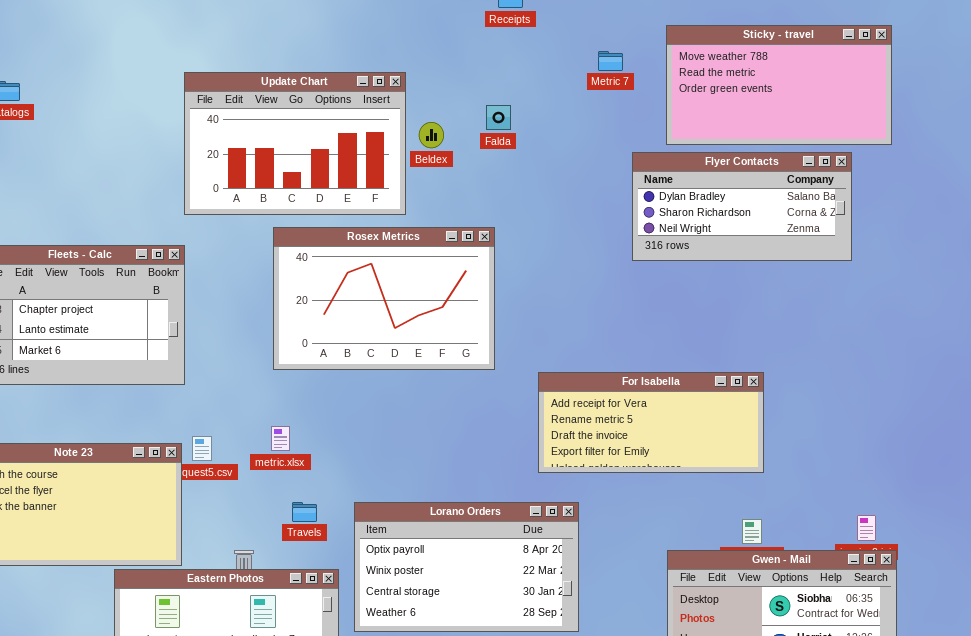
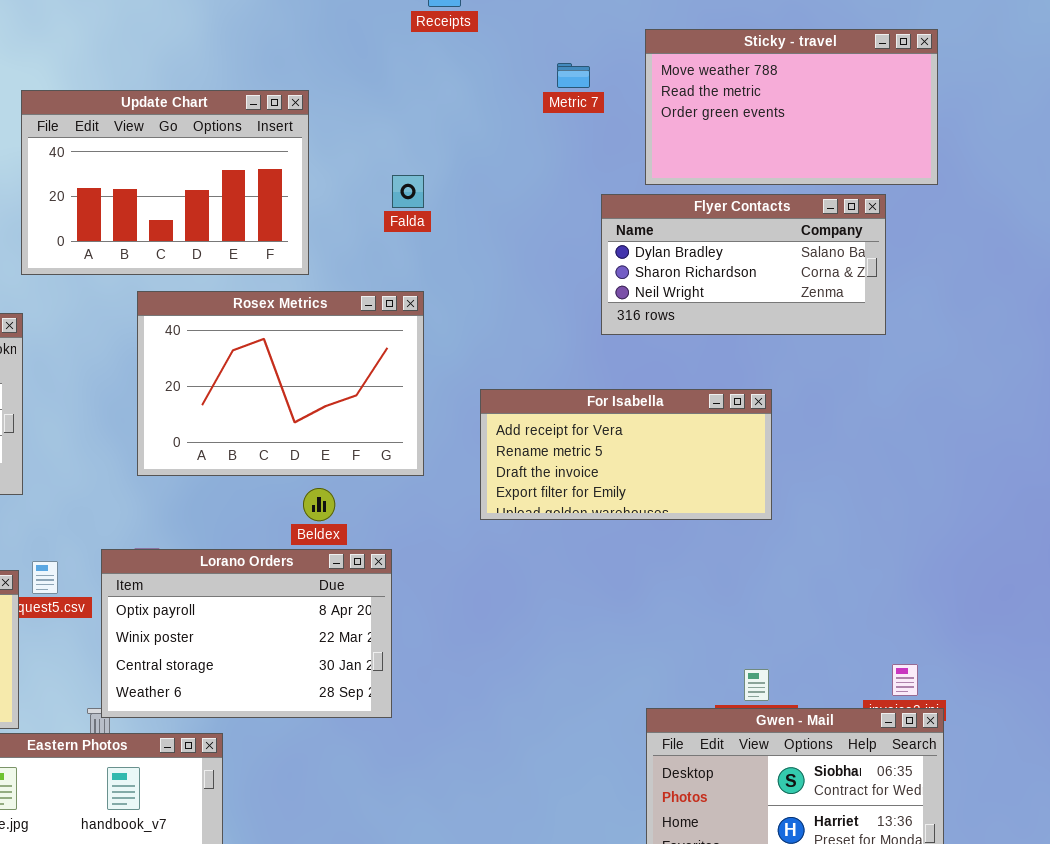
Falda: [486,105,511,130] -> [392,175,424,208], moved
Beldex: [419,122,444,148] -> [303,488,335,521], moved
For Isabella: [538,372,764,473] -> [480,389,772,520], moved
Lorano Orders: [354,502,579,632] -> [101,549,392,718], moved

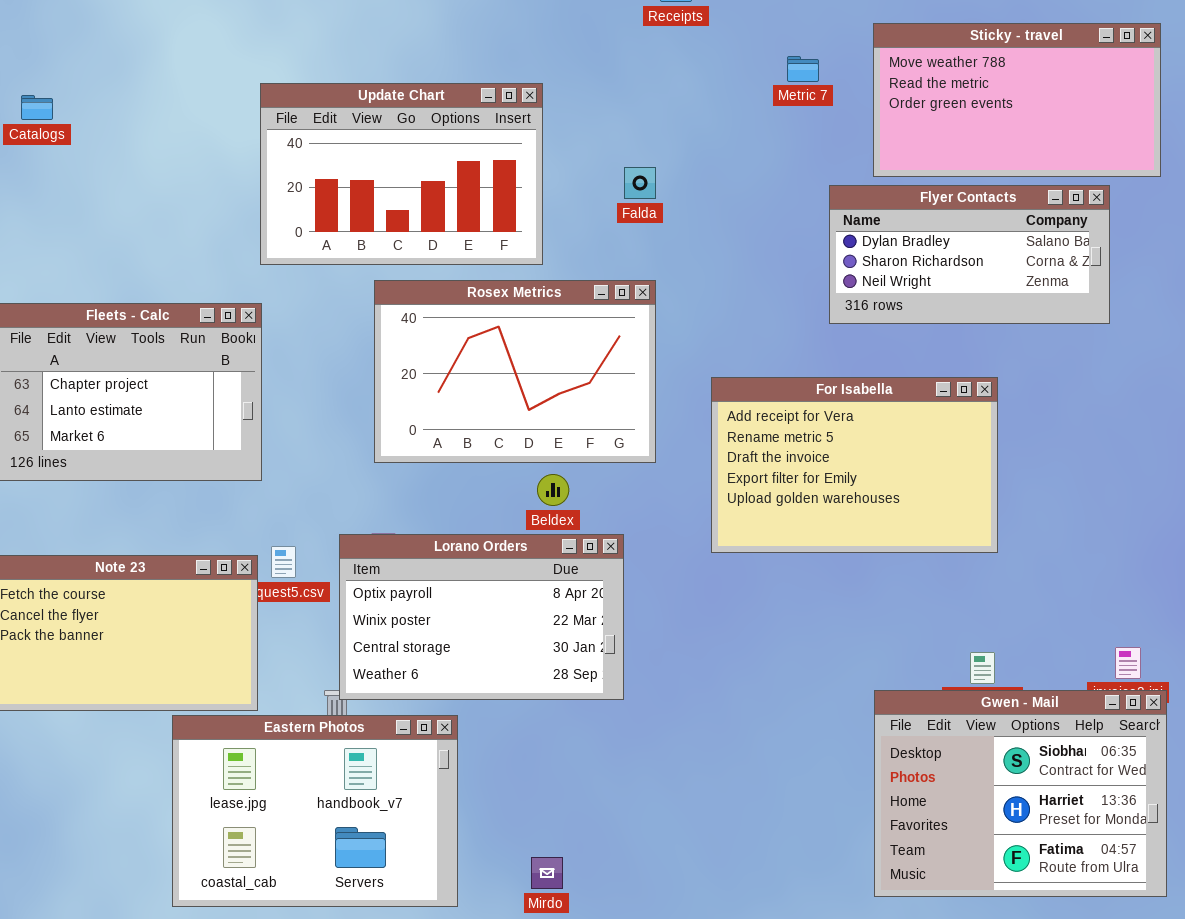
For Isabella: [480,389,772,520] -> [711,377,998,553], resized

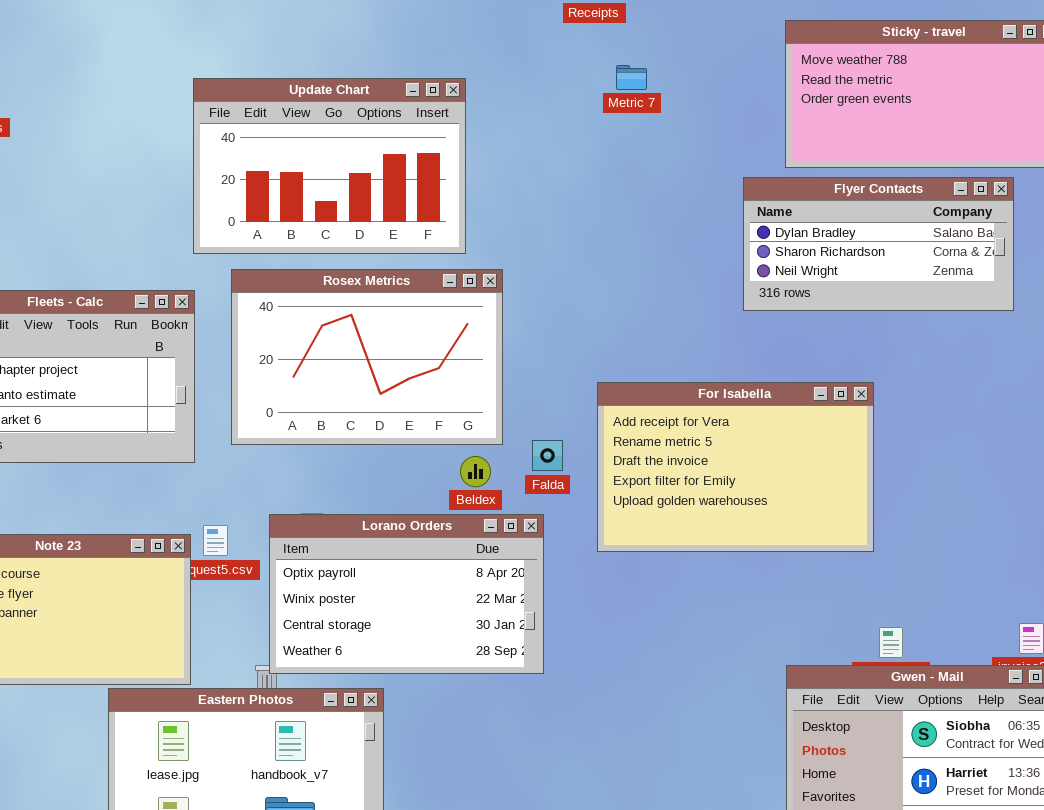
Metric 7: [787,56,819,82] -> [616,65,647,90], moved
Falda: [624,167,656,199] -> [532,440,563,471], moved
Rosex Metrics: [374,280,656,463] -> [231,269,503,445], moved
For Isabella: [711,377,998,553] -> [597,382,874,552], moved

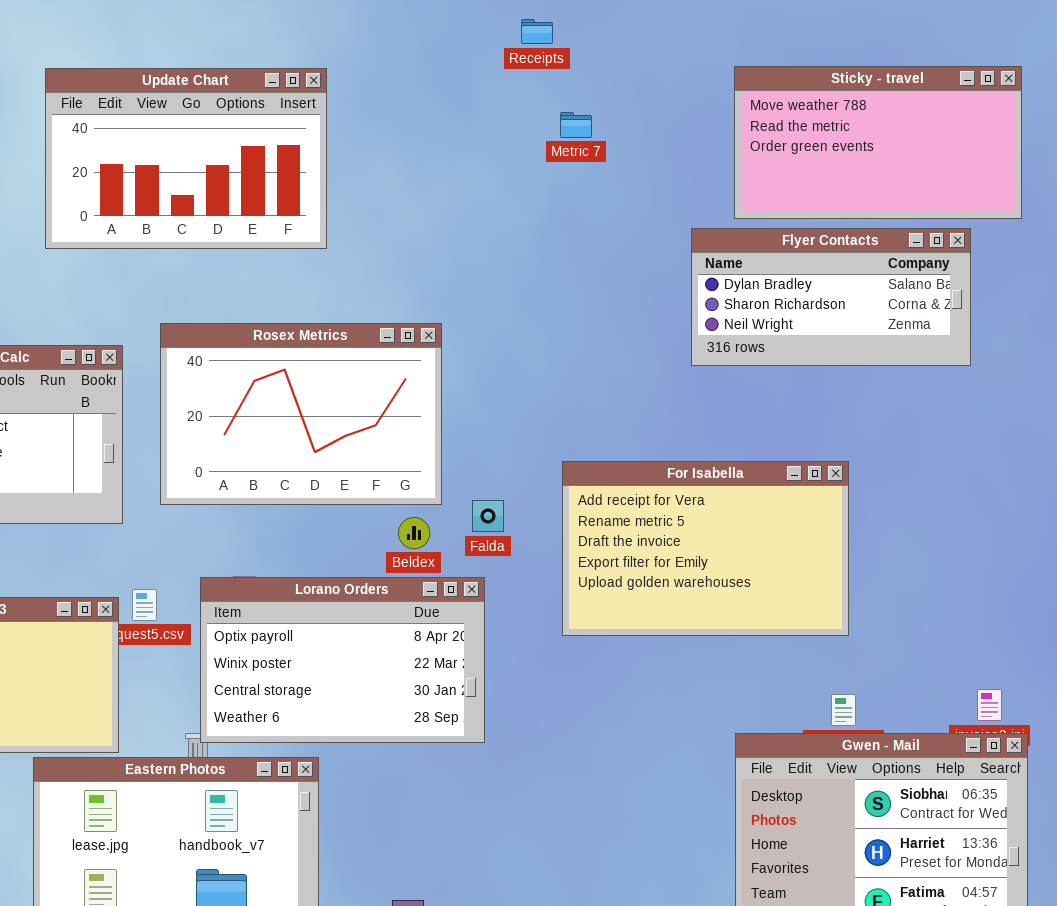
Update Chart: [193,78,466,254] -> [45,68,327,249], moved
For Isabella: [597,382,874,552] -> [562,461,849,636], moved

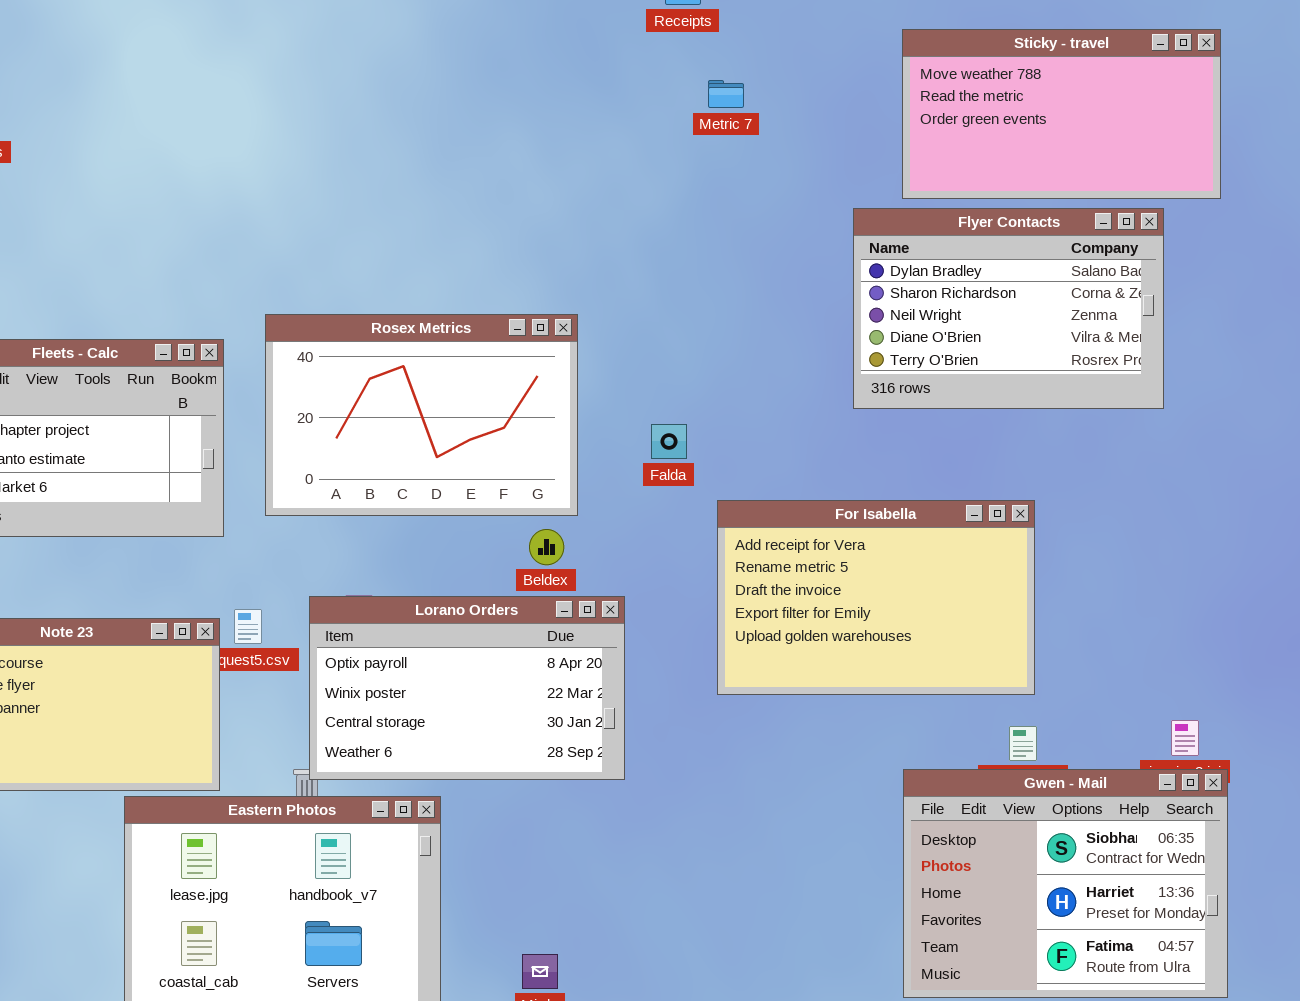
Update Chart: [45,68,327,249] -> none, closed
Flyer Contacts: [691,228,971,366] -> [853,208,1164,409], resized
For Isabella: [562,461,849,636] -> [717,500,1035,695], moved
Falda: [472,500,504,532] -> [651,424,687,459], moved

